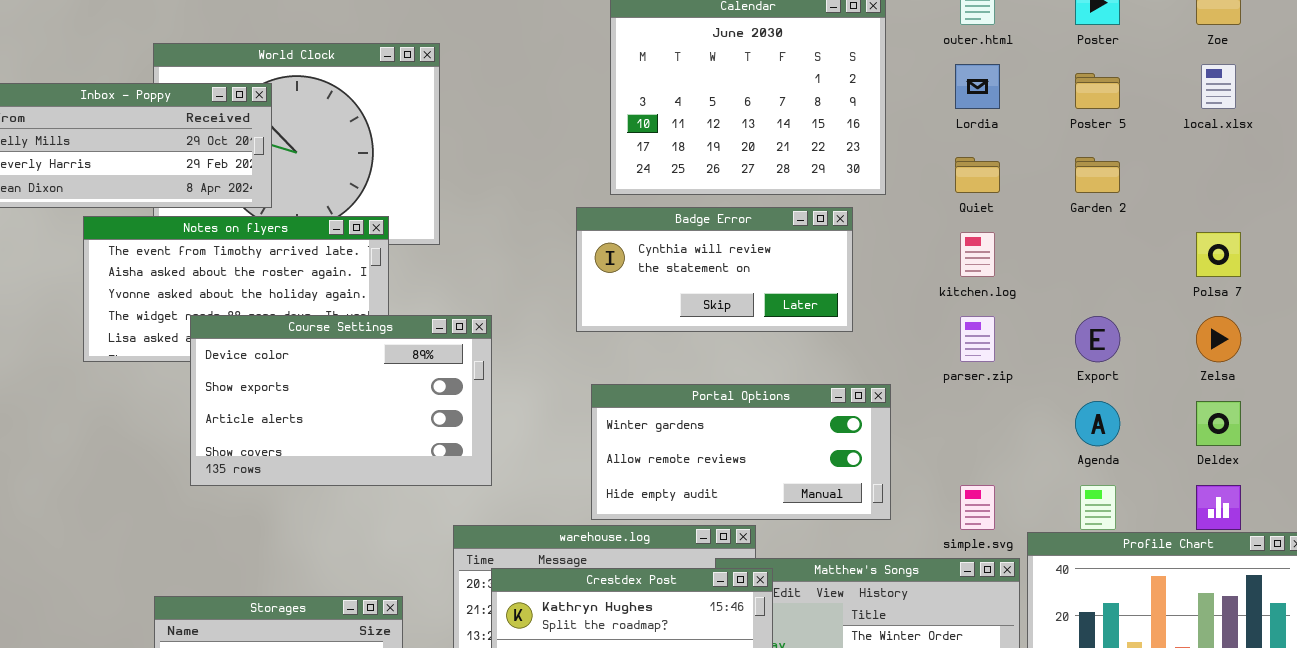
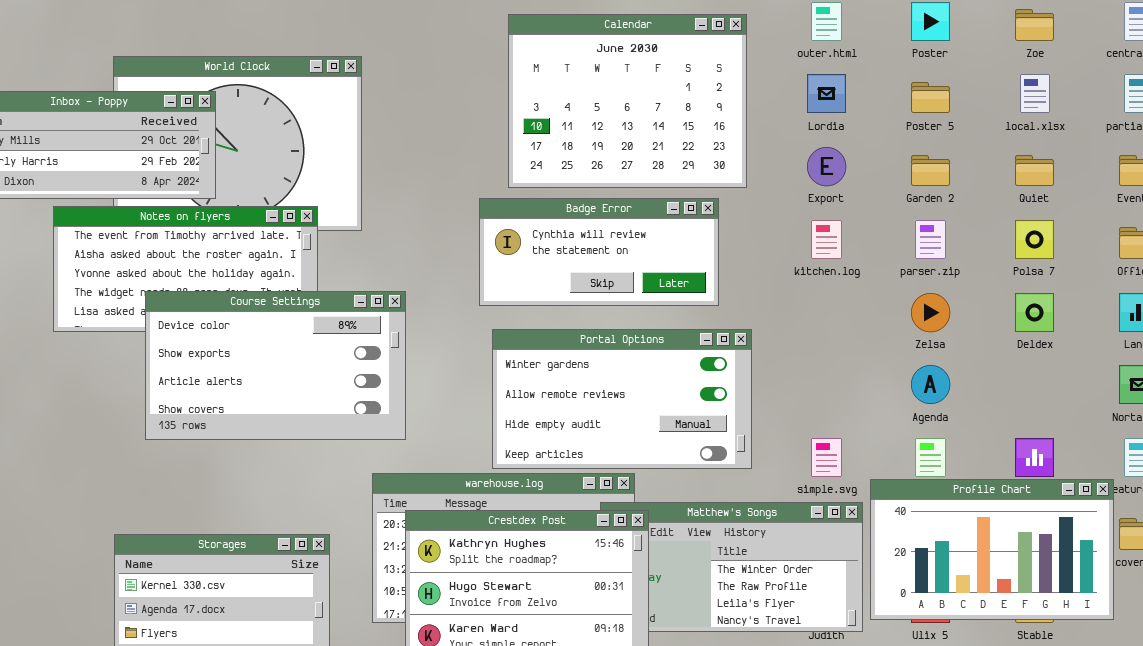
Quiet: [955,157,1000,193] -> [1015,155,1054,186], moved
parser.zip: [960,316,995,362] -> [915,220,946,259], moved
Export: [1075,316,1120,362] -> [807,147,846,186], moved
Zelsa: [1196,316,1241,362] -> [911,293,950,332], moved
Portal Options: [591,384,891,520] -> [492,329,752,469], resized
Deldex: [1196,401,1241,446] -> [1015,293,1054,332], moved

